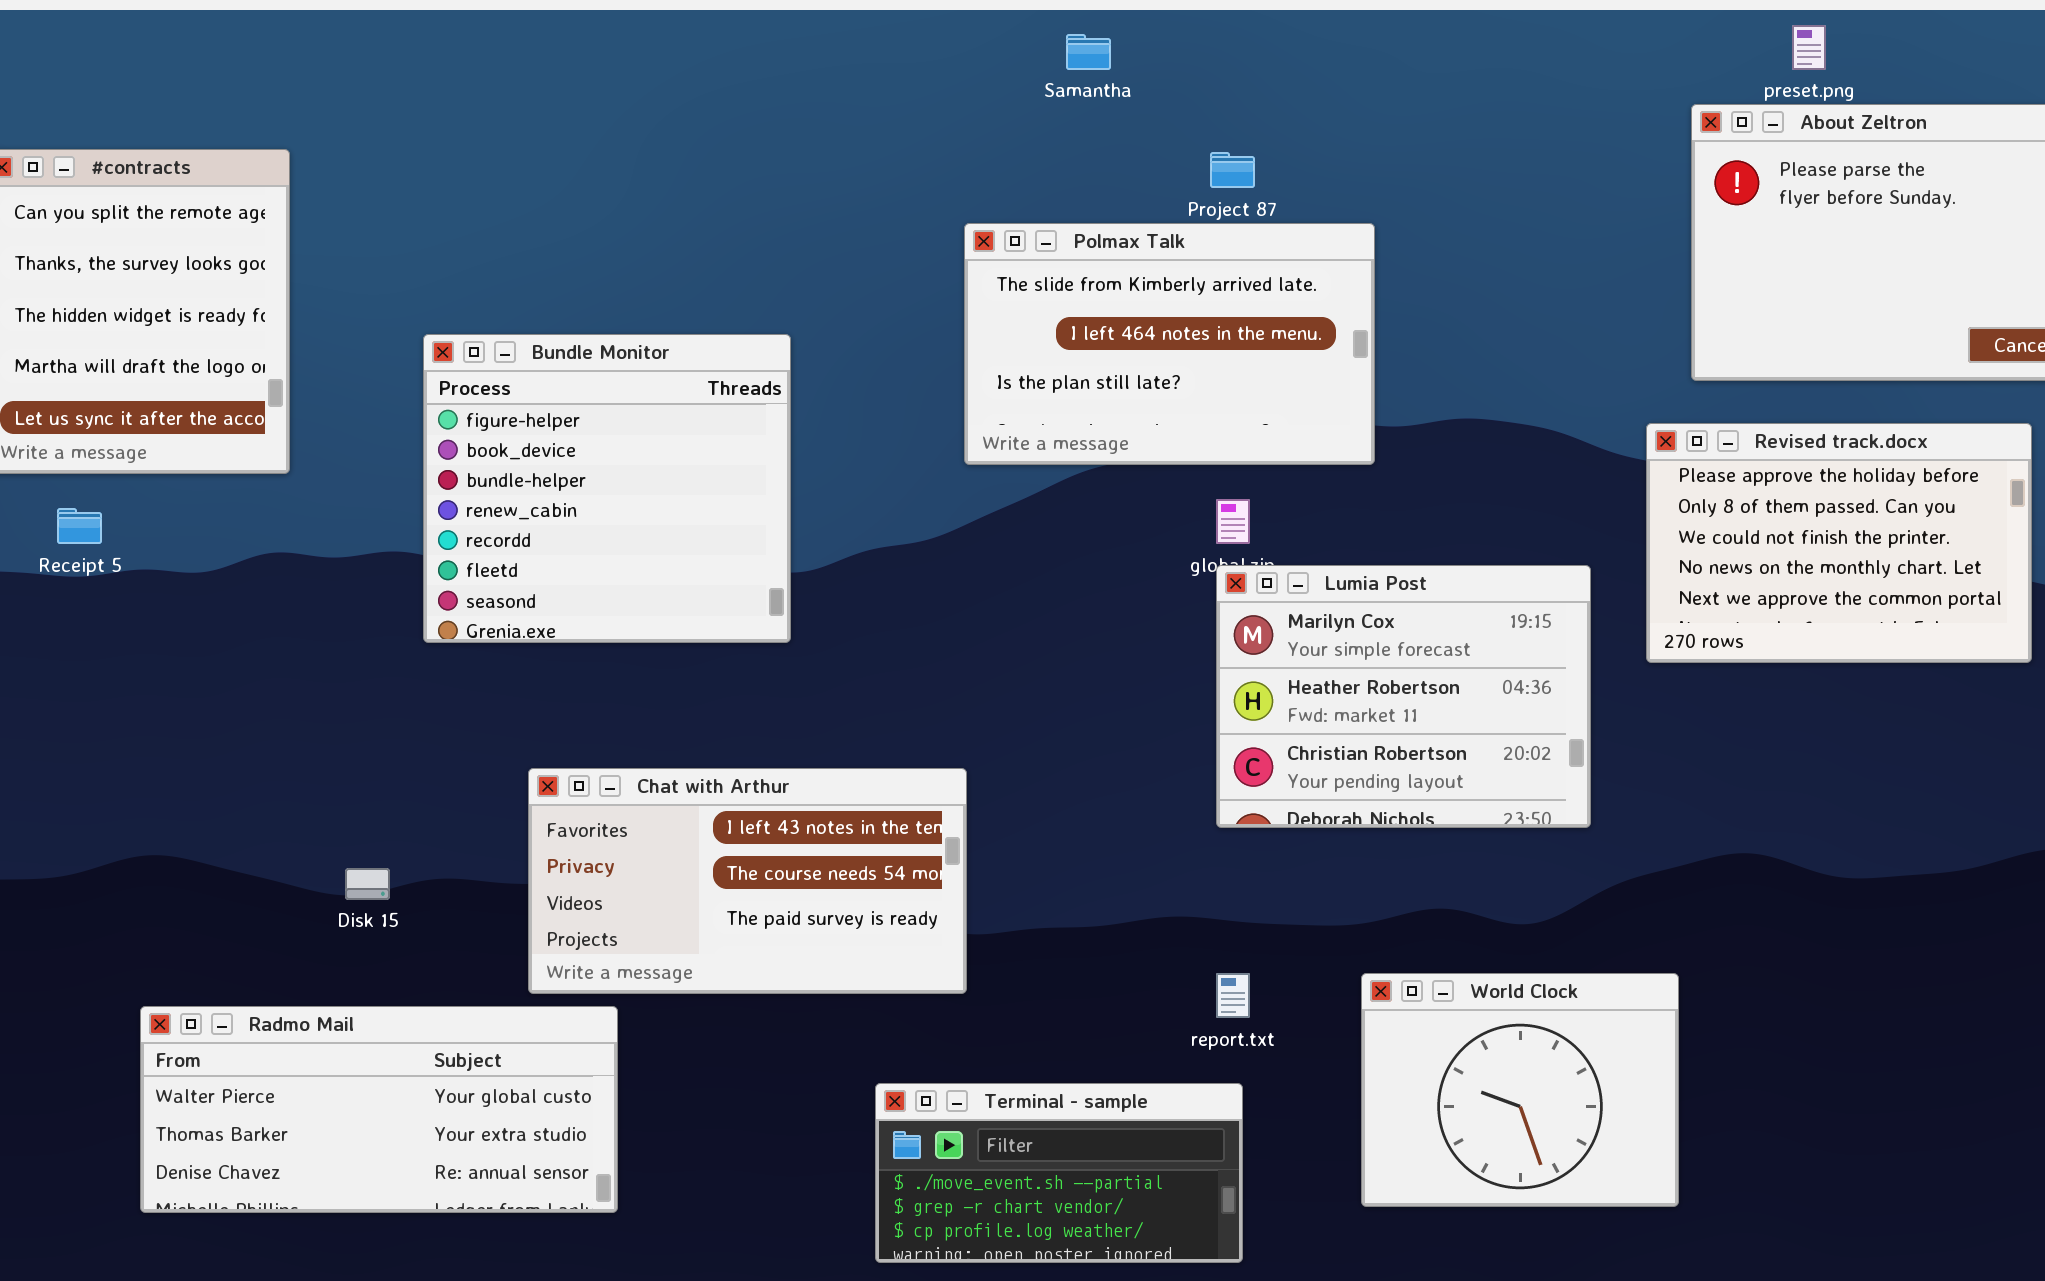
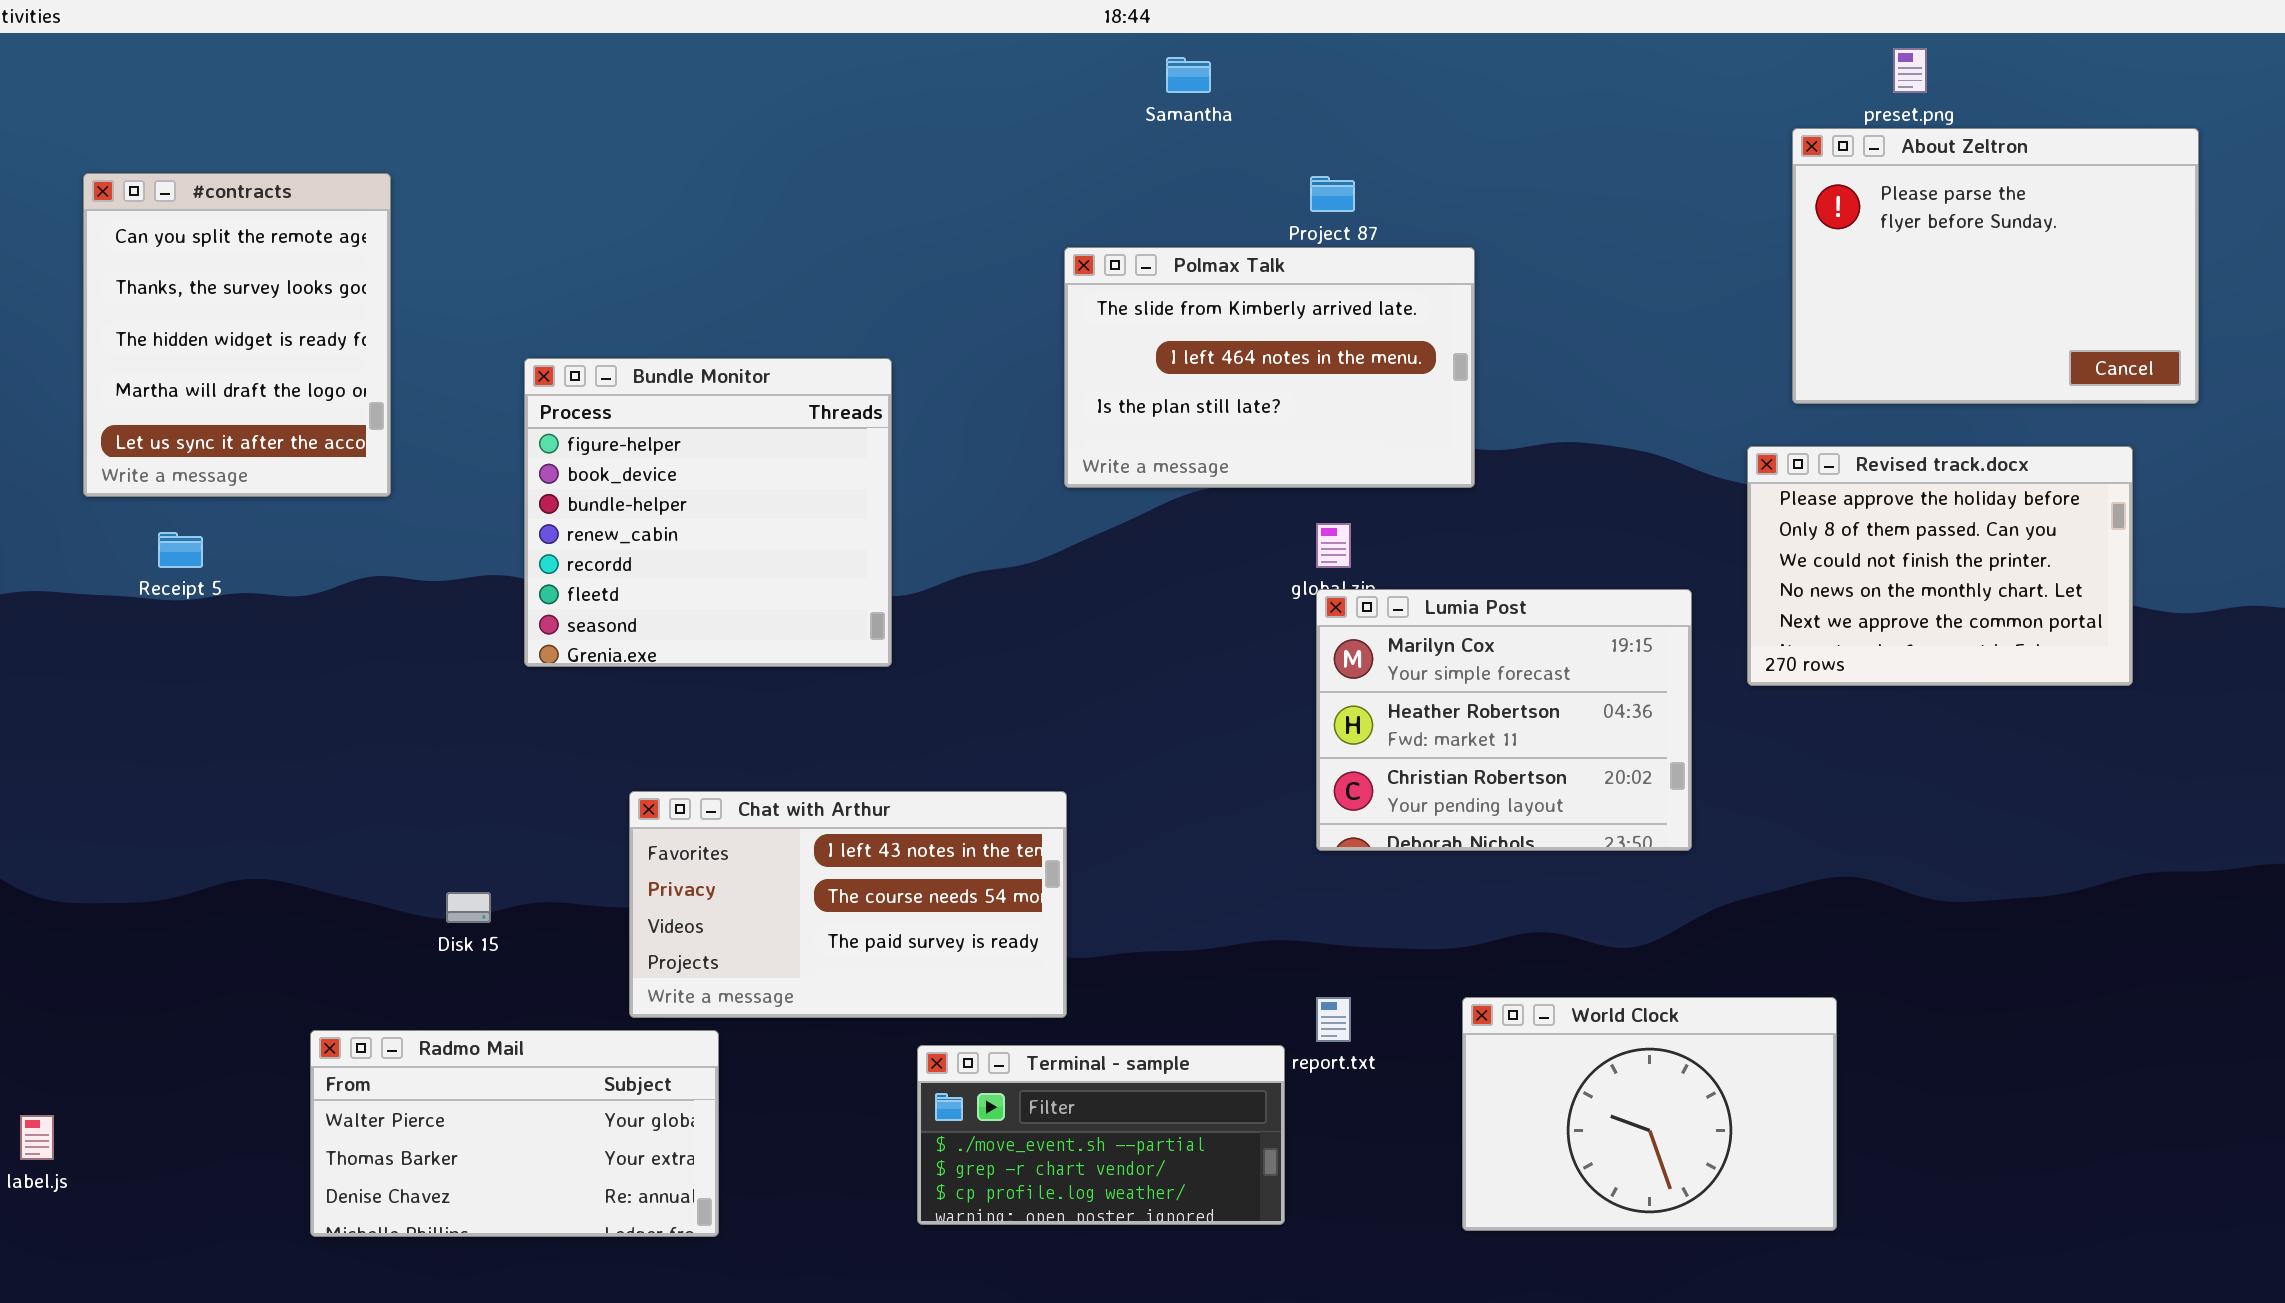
World Clock: [1361,973,1679,1207] -> [1462,997,1837,1231], resized
Radmo Mail: [140,1006,618,1213] -> [310,1030,719,1237], resized
Terminal - sample: [875,1083,1243,1263] -> [917,1045,1285,1225], moved

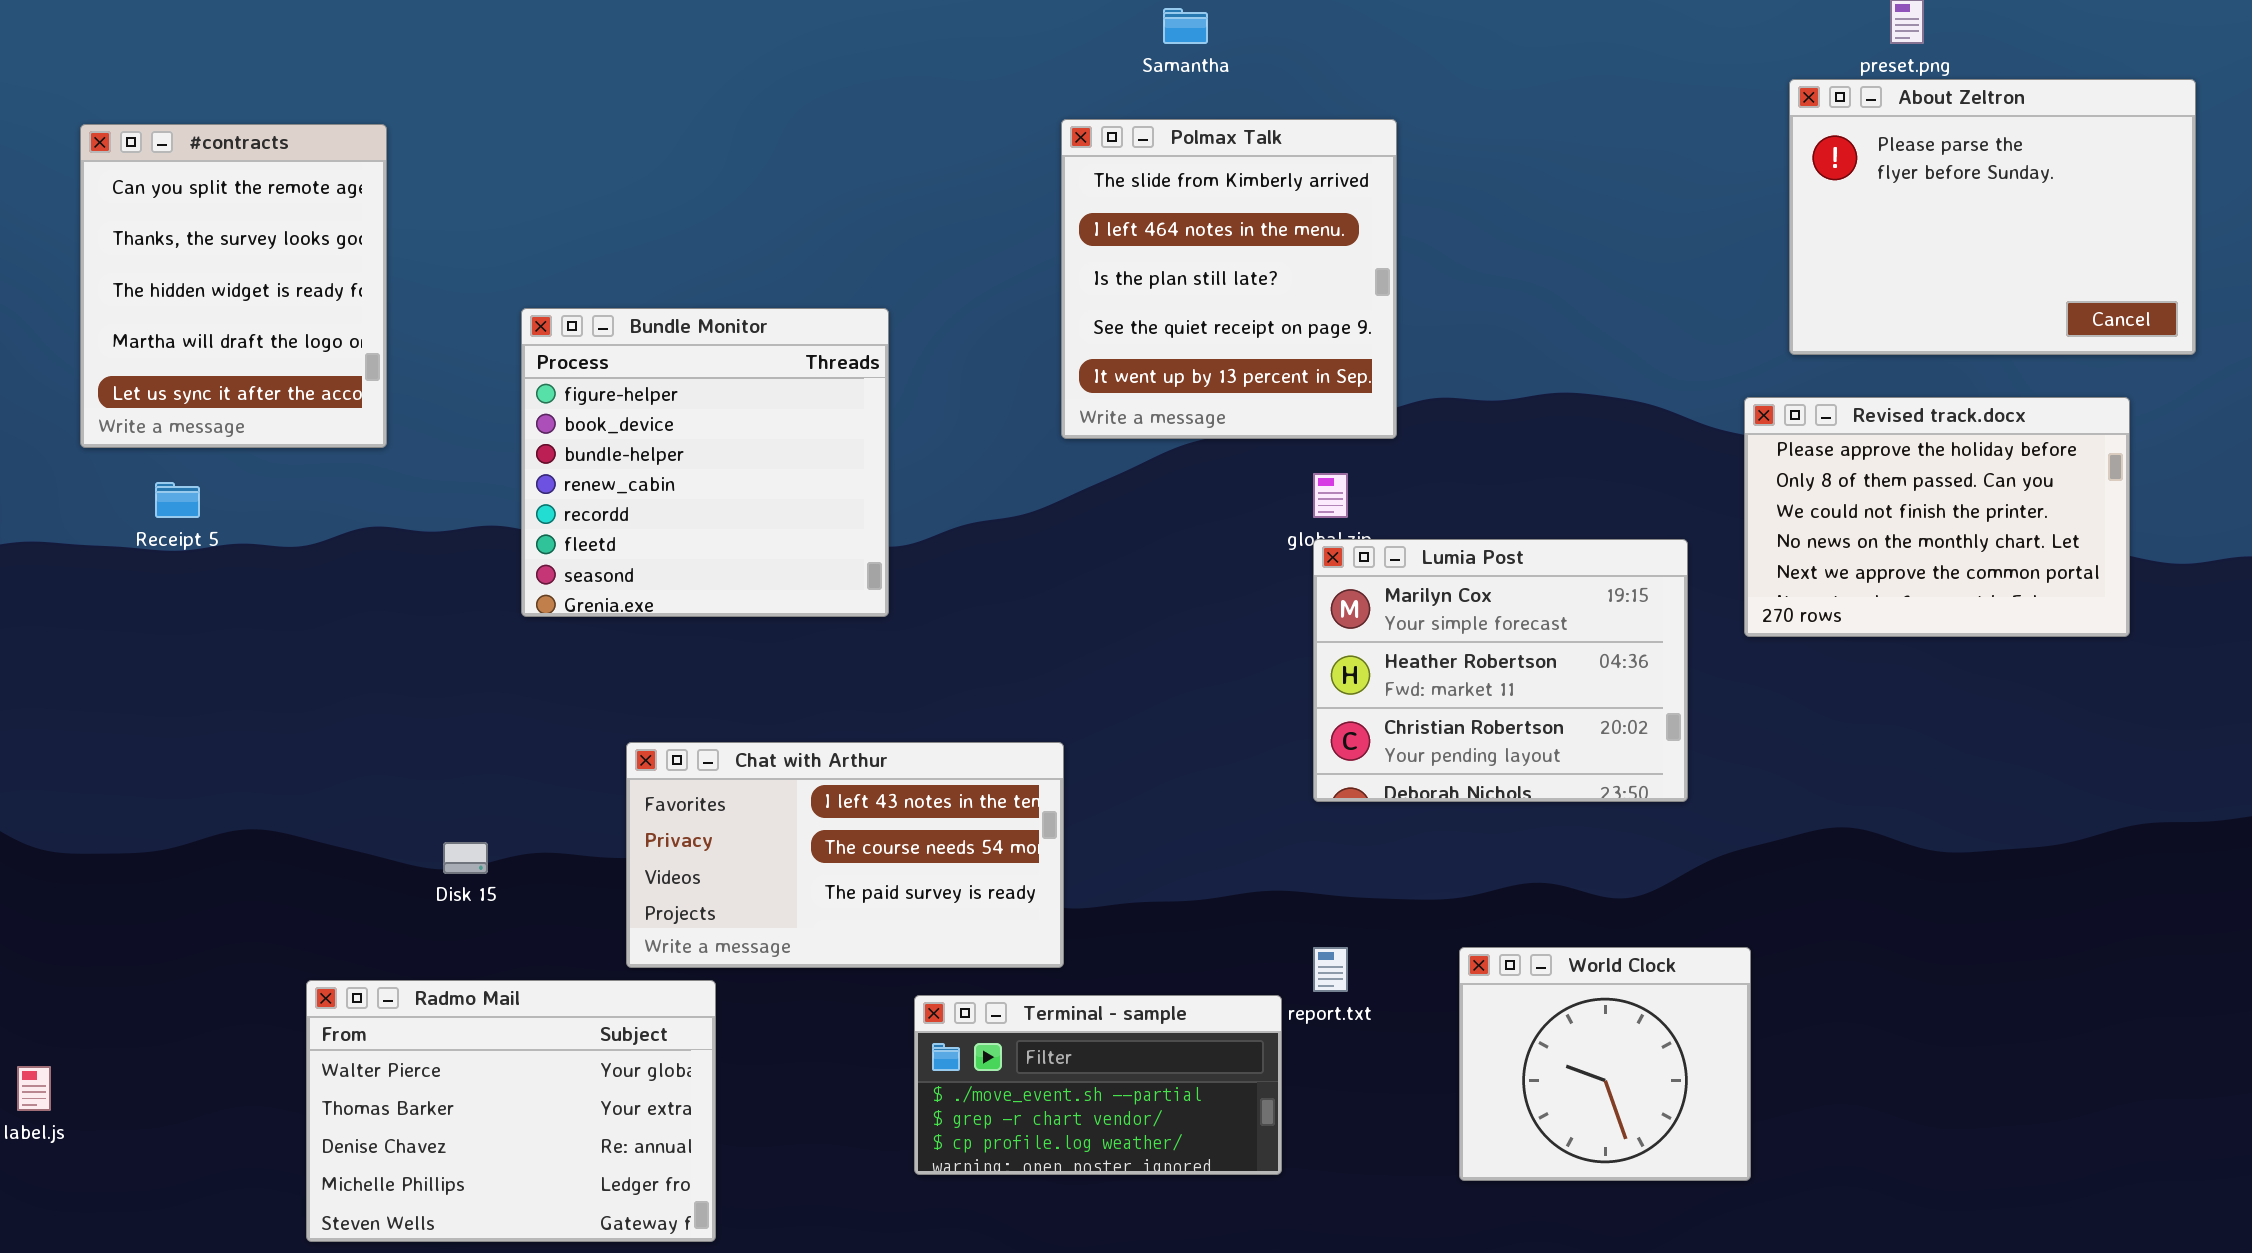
Polmax Talk: [1064,247,1475,488] -> [1061,119,1397,439], resized
World Clock: [1462,997,1837,1231] -> [1459,947,1751,1181], resized
Radmo Mail: [310,1030,719,1237] -> [306,980,716,1242], resized

